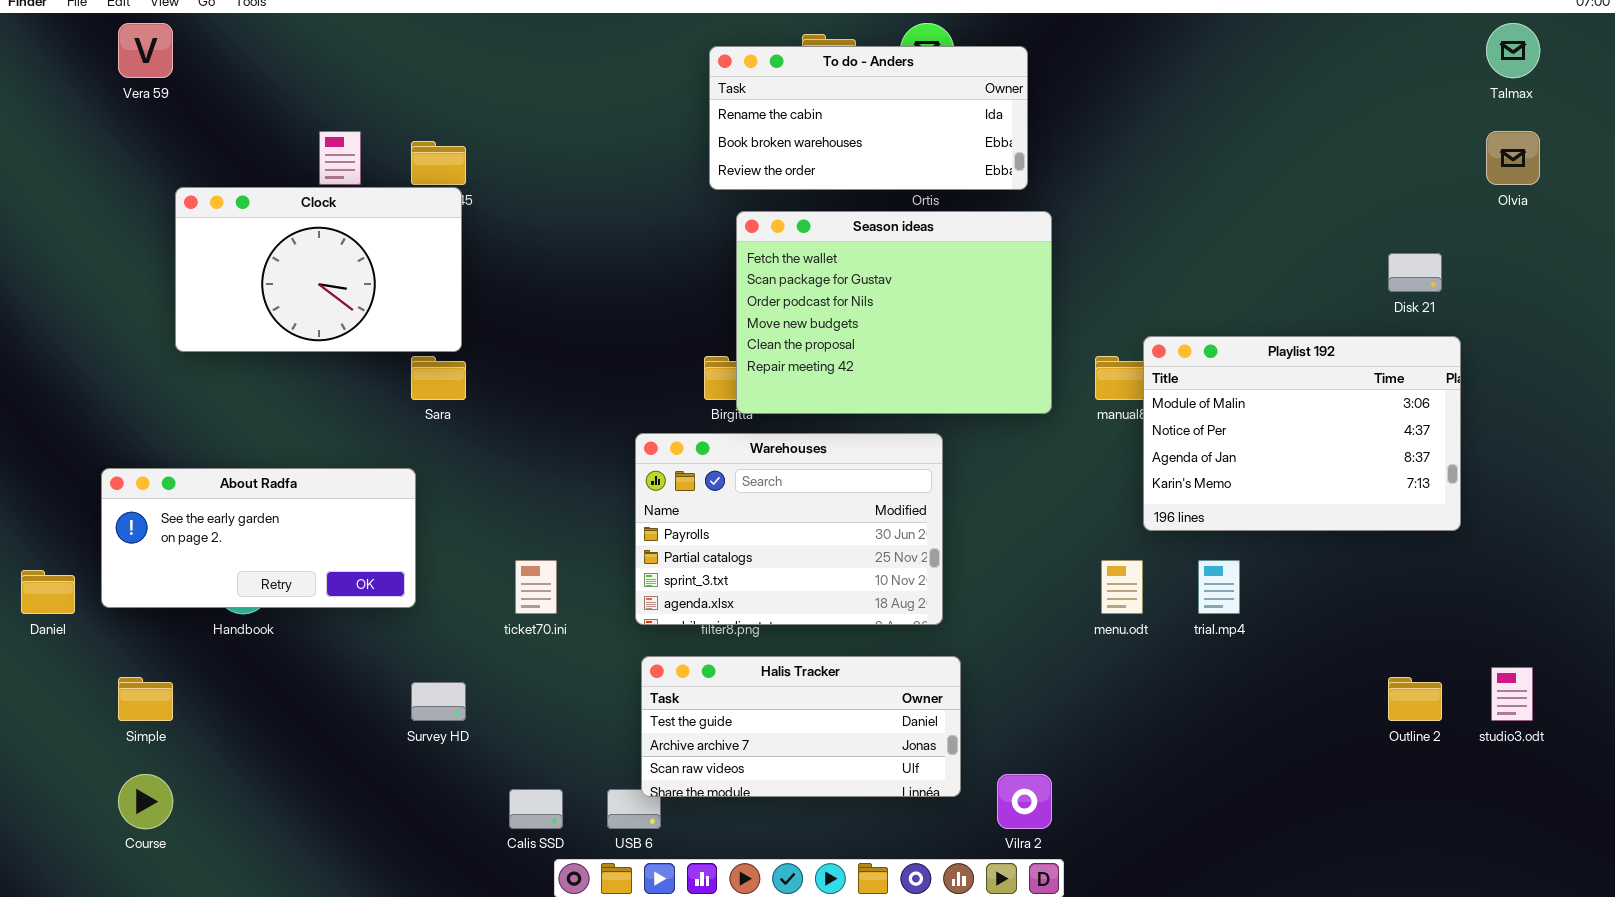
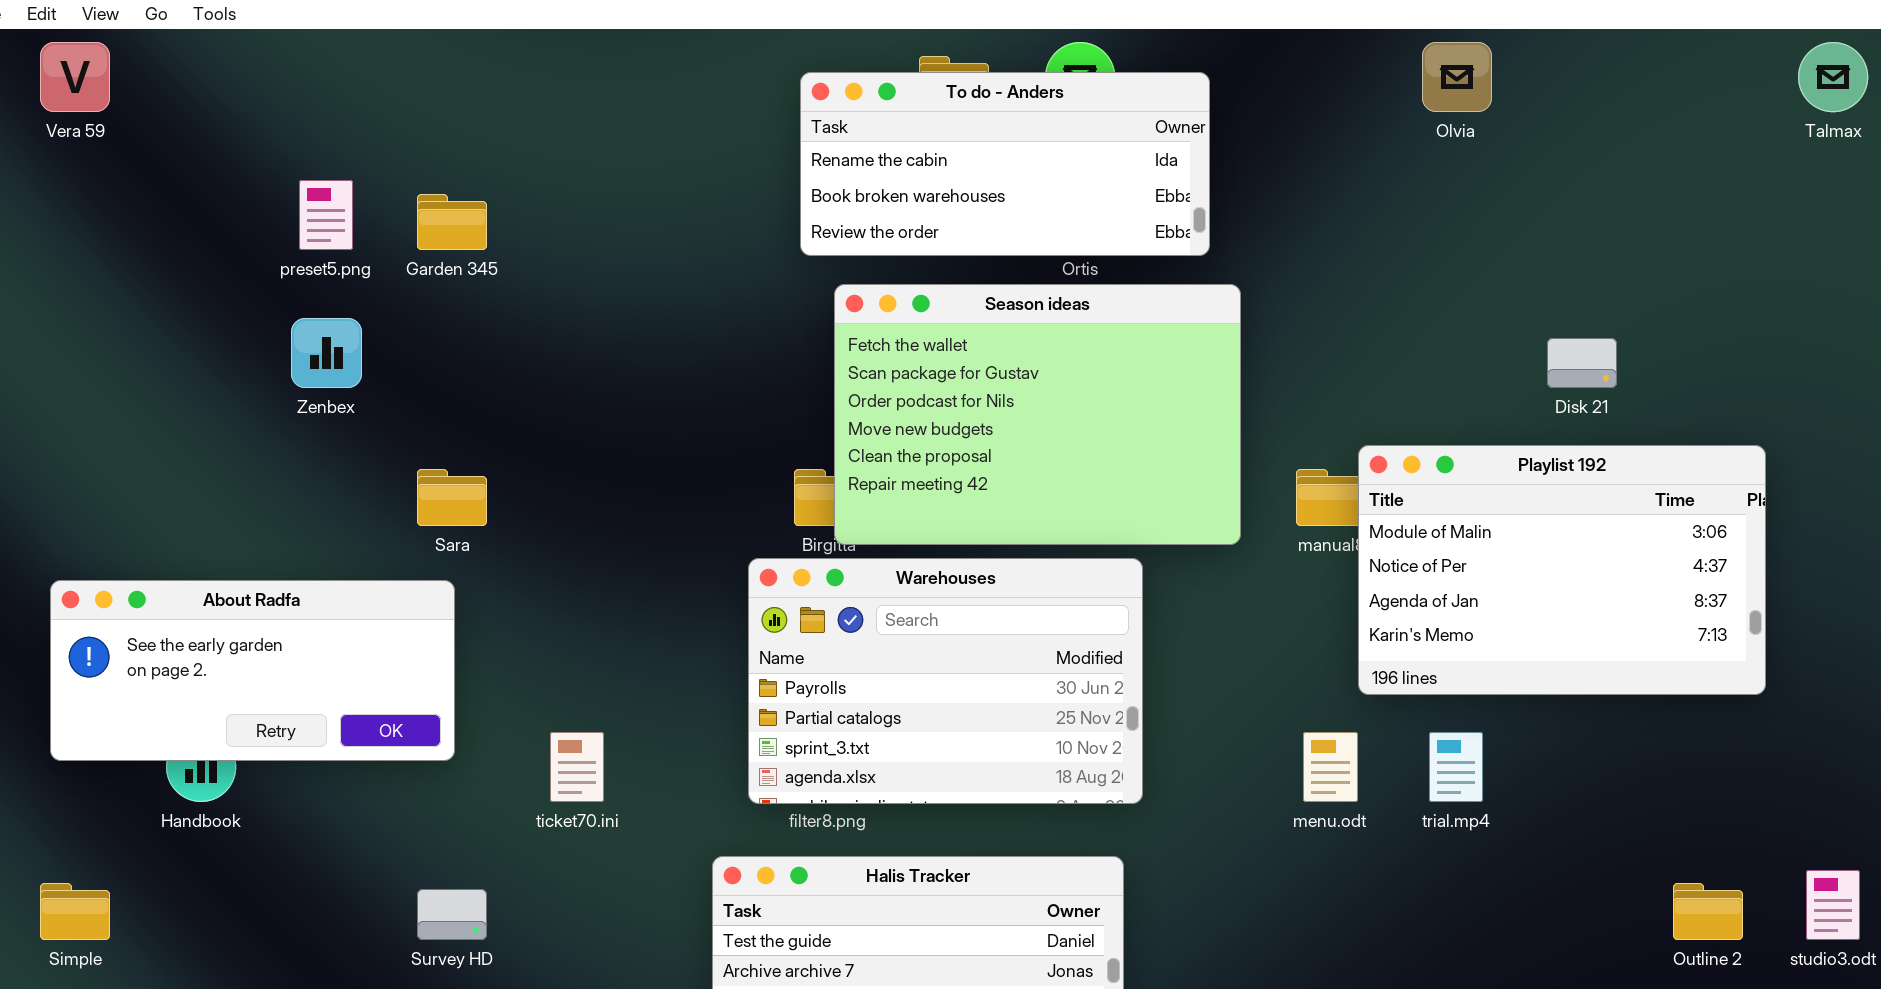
Olvia: [1486,131,1540,185] -> [1422,42,1492,112], moved
Clock: [175,187,462,352] -> none, closed
Disk 21: [1388,253,1442,292] -> [1547,338,1617,388], moved
Warehouses: [635,433,943,625] -> [748,558,1143,804], moved
About Radfa: [101,468,416,608] -> [50,580,455,761], moved

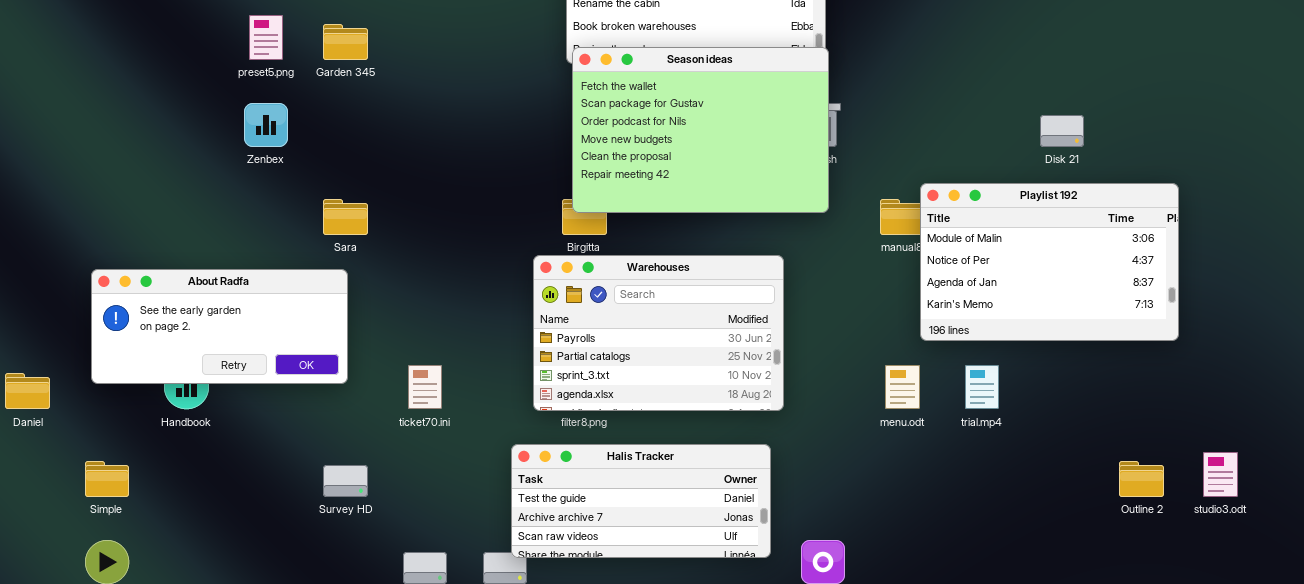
Season ideas: [834,284,1241,545] -> [572,47,829,213], moved

